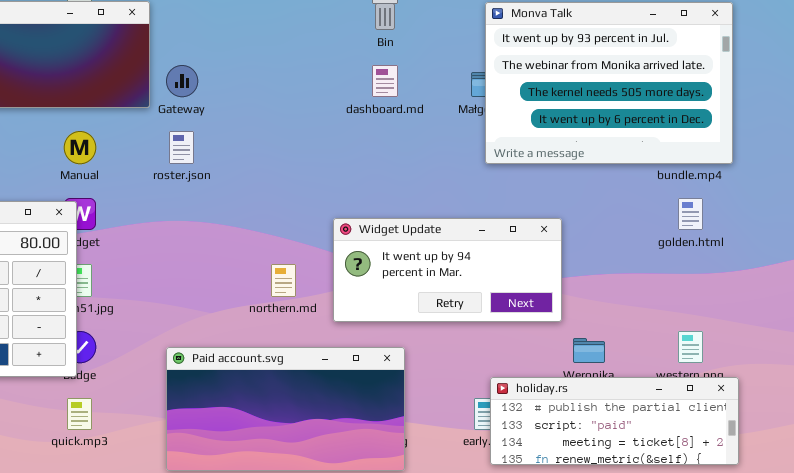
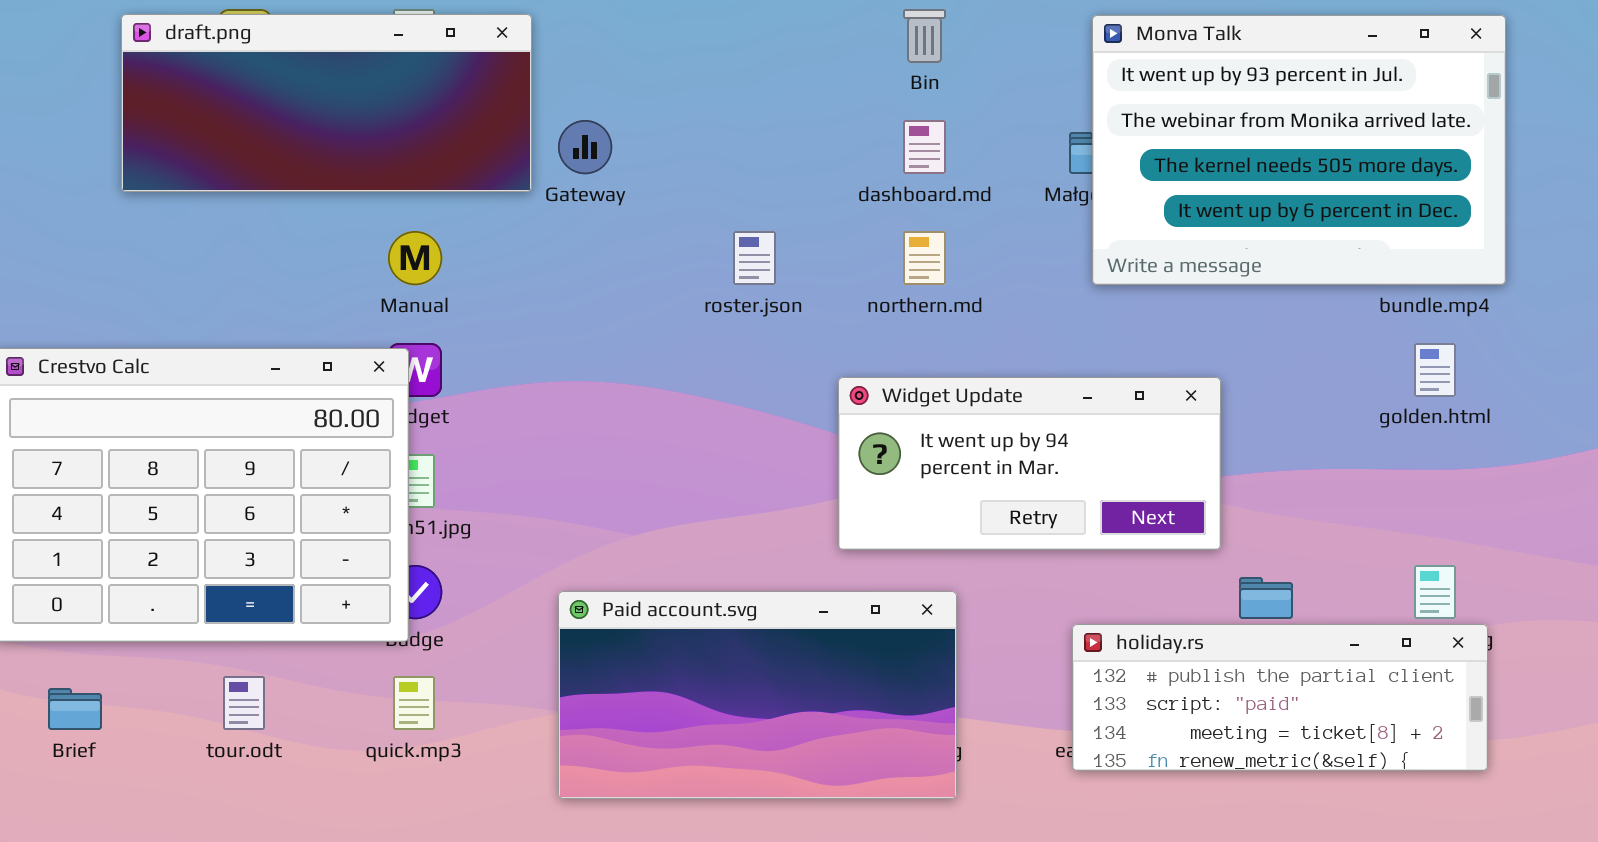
roster.json: [169,131,194,164] -> [733,231,776,285], moved
northern.md: [271,264,296,297] -> [903,231,946,285], moved
holiday.rs: [490,377,739,465] -> [1072,624,1488,771], moved

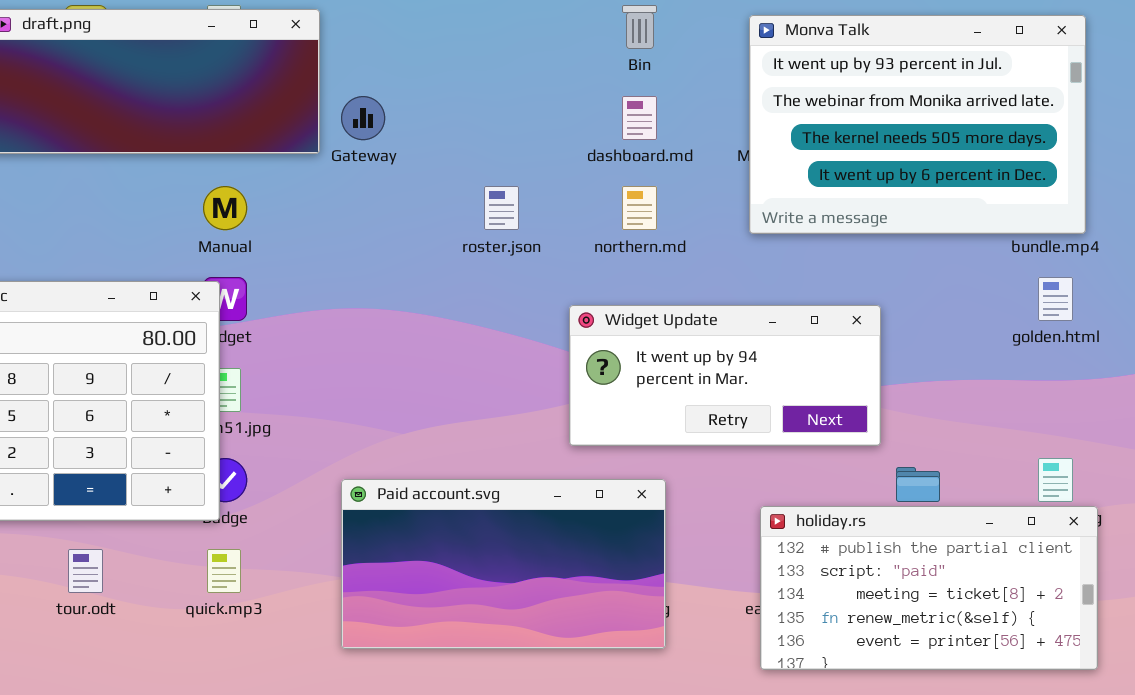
Monva Talk: [1092,15,1506,285] -> [749,15,1086,234], moved
holiday.rs: [1072,624,1488,771] -> [760,506,1098,670], resized

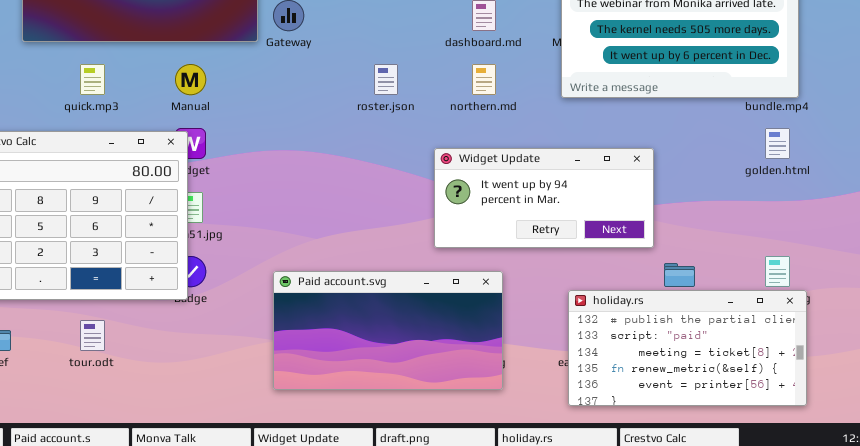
quick.mp3: [207,549,241,593] -> [80,64,105,95], moved

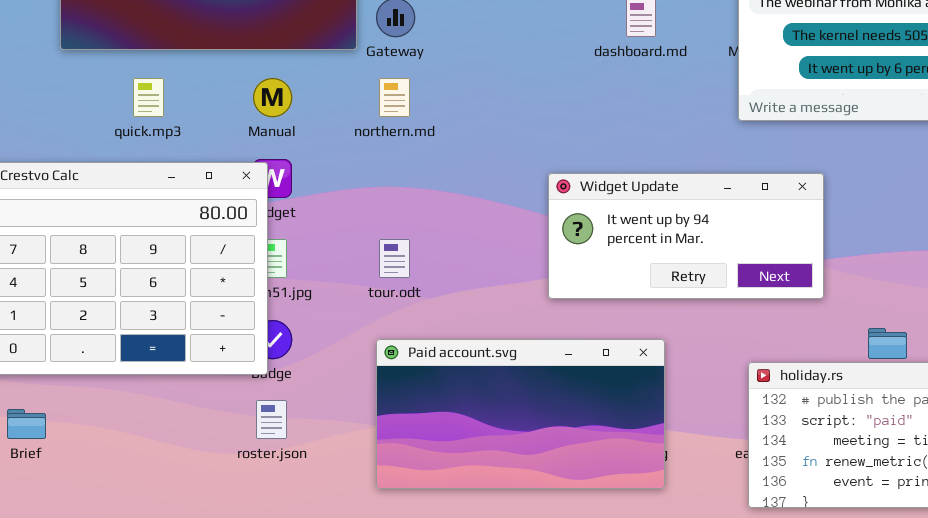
roster.json: [374,64,398,95] -> [256,400,287,439], moved
northern.md: [472,64,496,95] -> [379,78,410,117], moved
Widget Update: [434,148,654,248] -> [548,173,824,299], moved
tour.odt: [80,320,105,351] -> [379,239,410,278], moved

